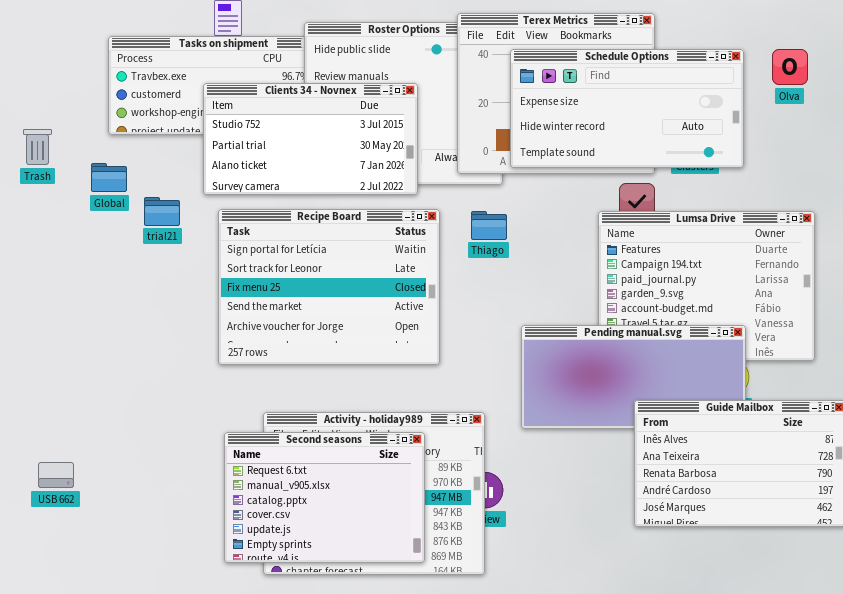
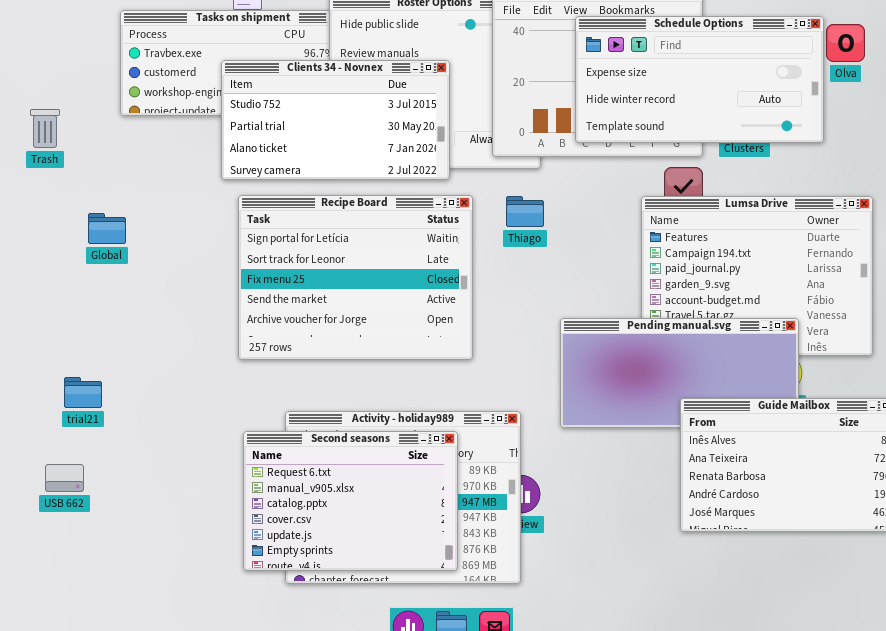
Schedule Options: [510,49,744,168] -> [575,16,824,143], moved
Global: [91,163,127,192] -> [88,213,126,244], moved
trial21: [144,197,180,226] -> [64,377,102,408], moved

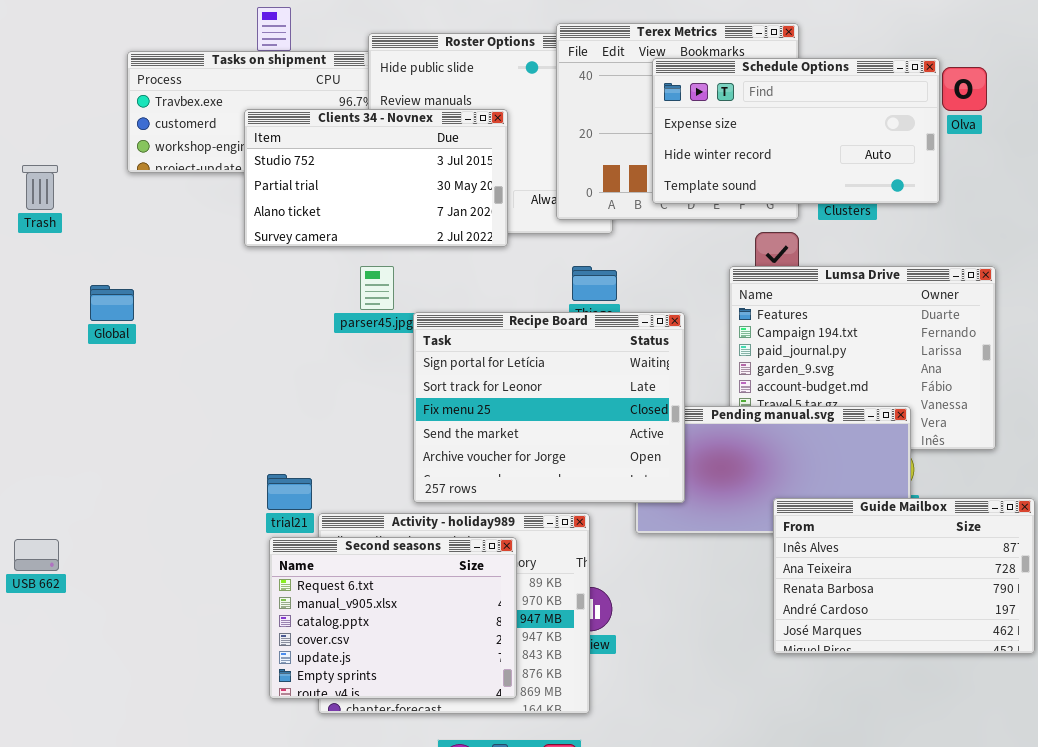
Recipe Board: [238,195,473,360] -> [413,312,685,503], moved
trial21: [64,377,102,408] -> [267,474,312,510], moved
USB 662: [45,464,84,492] -> [14,539,59,571], moved

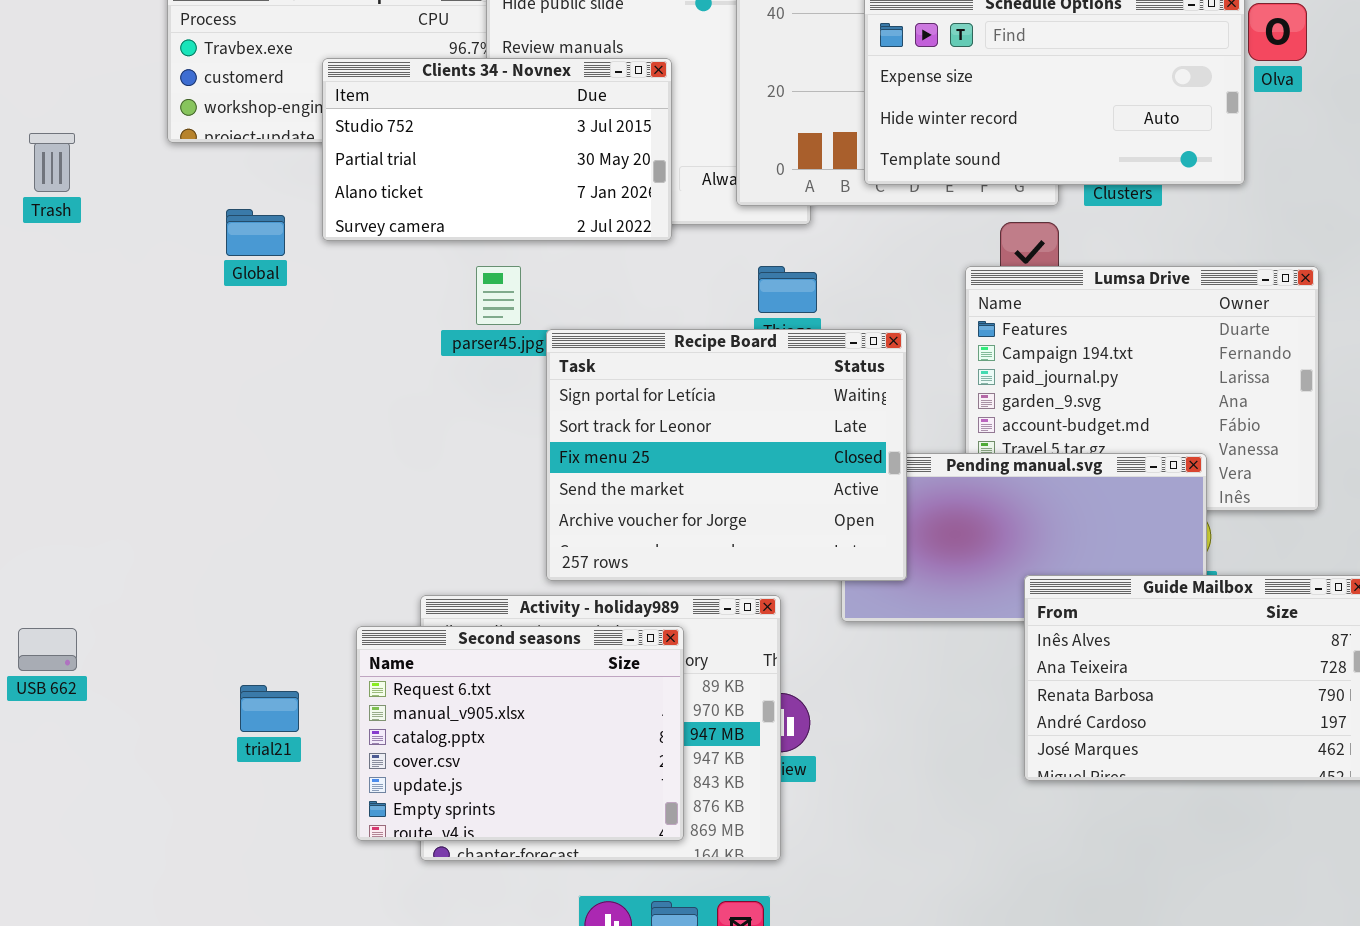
Global: [90,285,134,321] -> [226,209,285,256], moved
trial21: [267,474,312,510] -> [240,685,299,732], moved

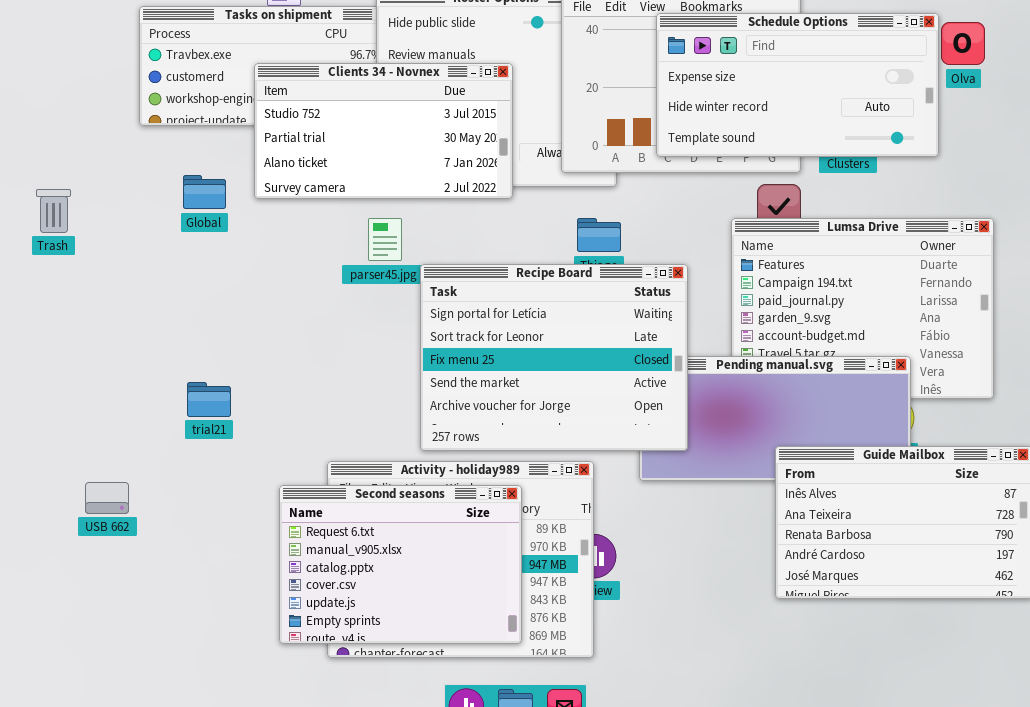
Trash: [29,133,75,192] -> [36,189,71,233], moved
USB 662: [18,628,77,671] -> [85,482,129,514], moved
trial21: [240,685,299,732] -> [187,382,231,417], moved

